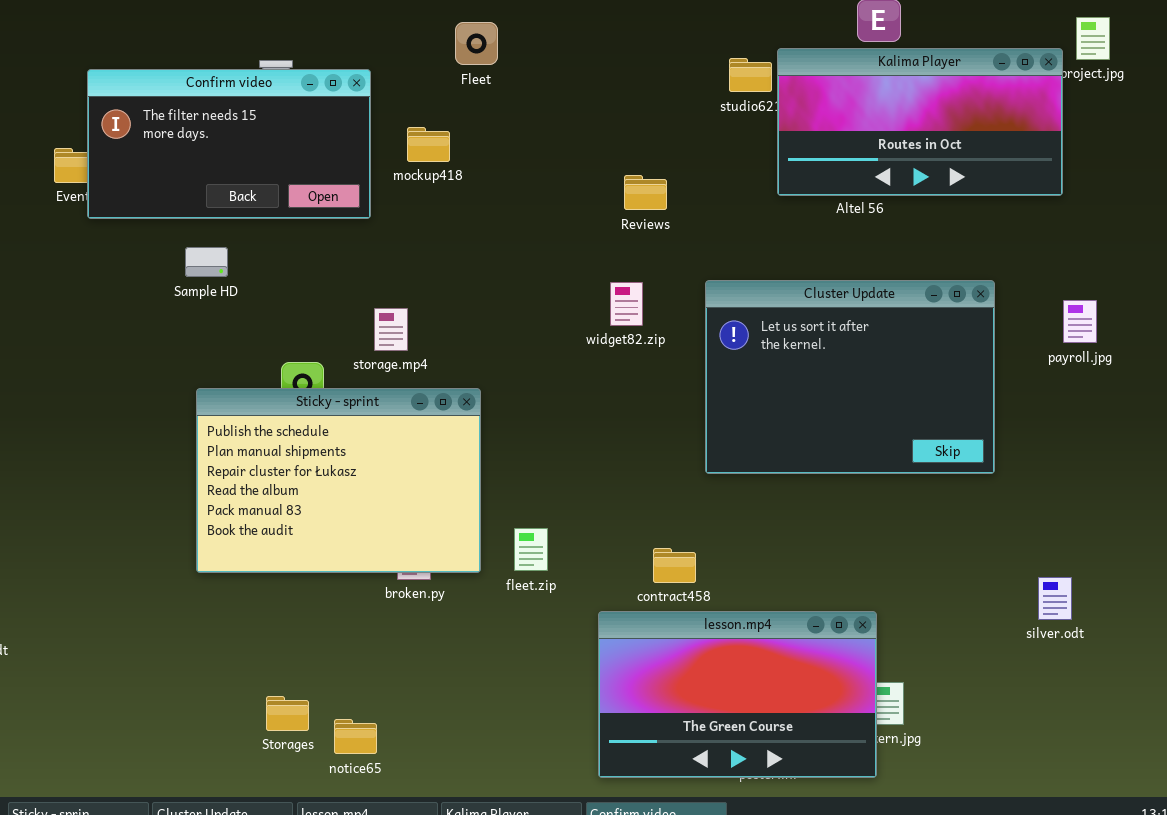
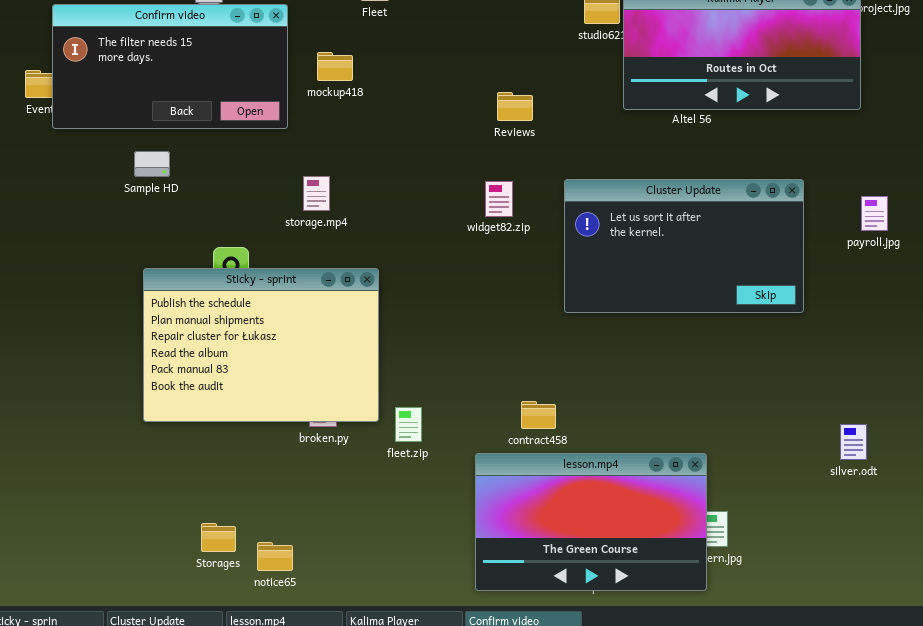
Cluster Update: [705,280,995,474] -> [564,179,804,313], resized
storage.mp4: [374,308,408,351] -> [303,176,330,211], moved
fleet.zip: [514,528,548,571] -> [395,407,422,442], moved

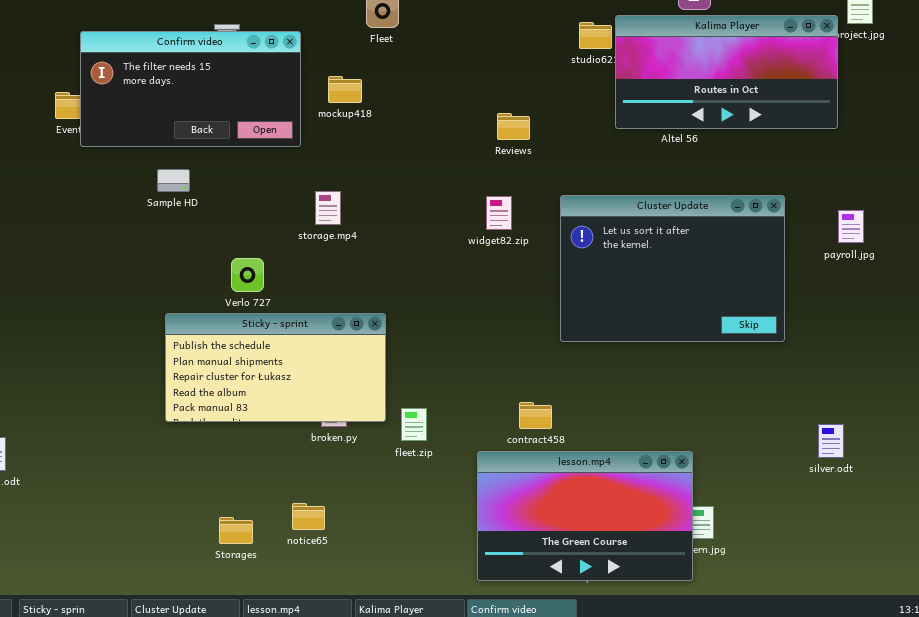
Cluster Update: [564,179,804,313] -> [560,195,785,342], resized
Sticky - sprint: [143,268,379,422] -> [165,313,386,422], resized
notice65: [257,542,293,571] -> [292,503,325,530], moved

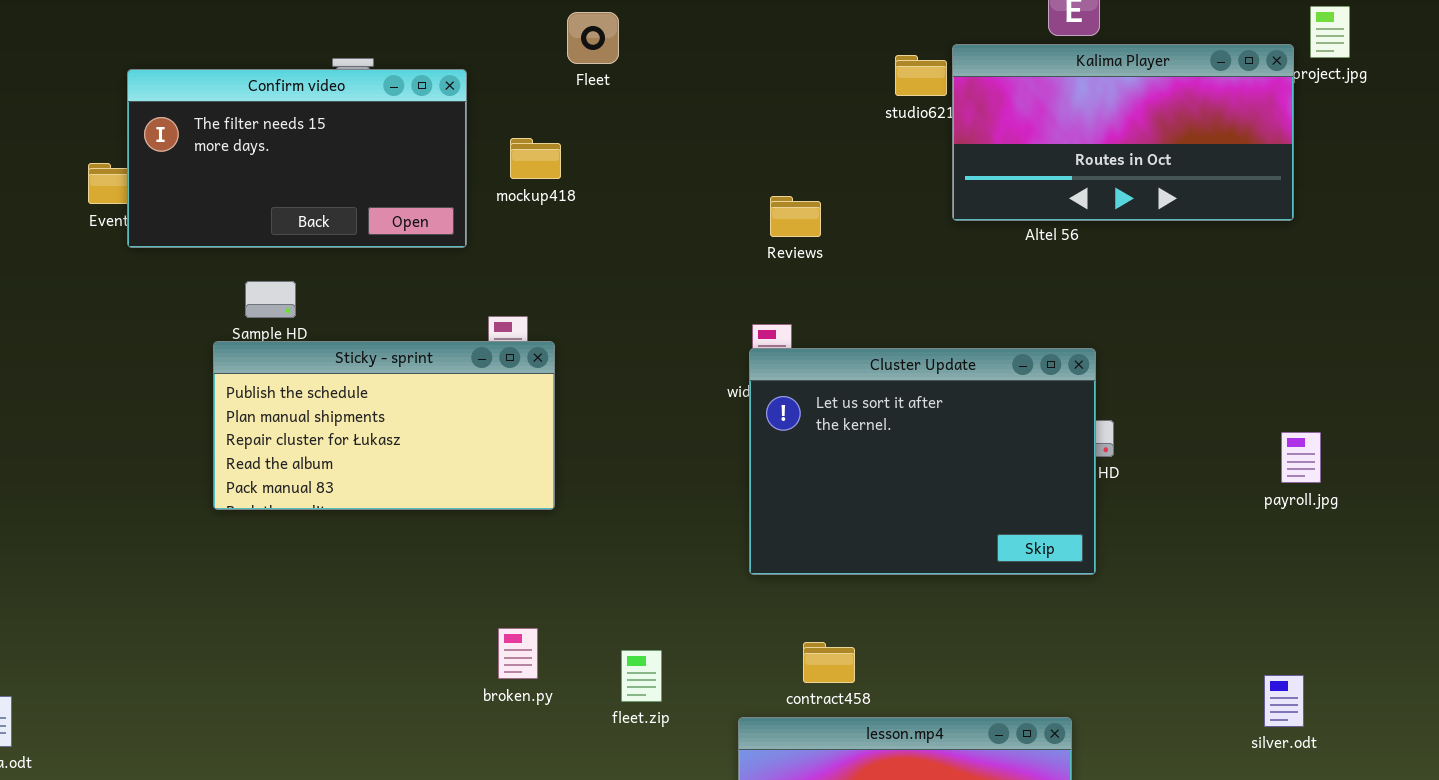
Cluster Update: [560,195,785,342] -> [749,348,1096,575], moved
payroll.jpg: [838,210,864,243] -> [1281,432,1321,483], moved
Sticky - sprint: [165,313,386,422] -> [213,341,555,510], moved

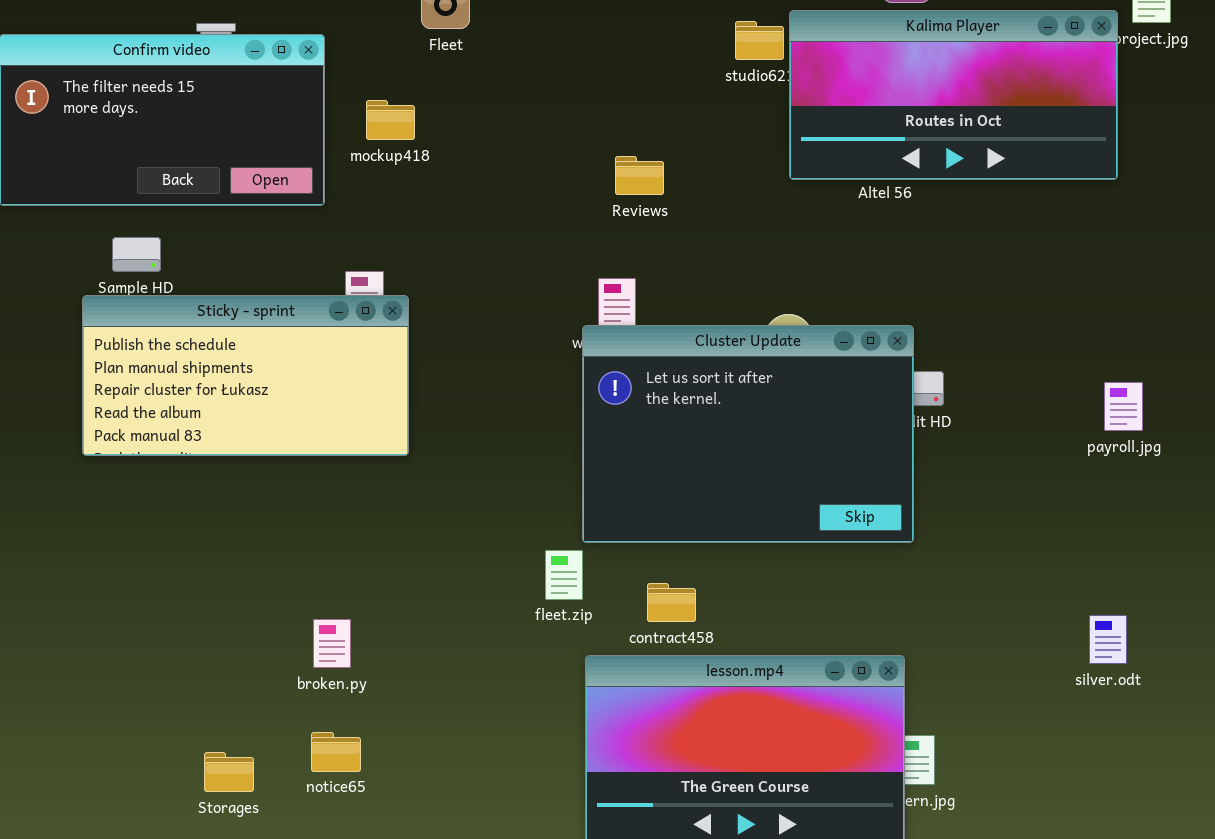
Cluster Update: [749,348,1096,575] -> [582,325,914,543], moved
broken.py: [498,628,538,679] -> [313,619,351,668], moved
fleet.zip: [621,650,662,702] -> [545,550,583,600], moved

